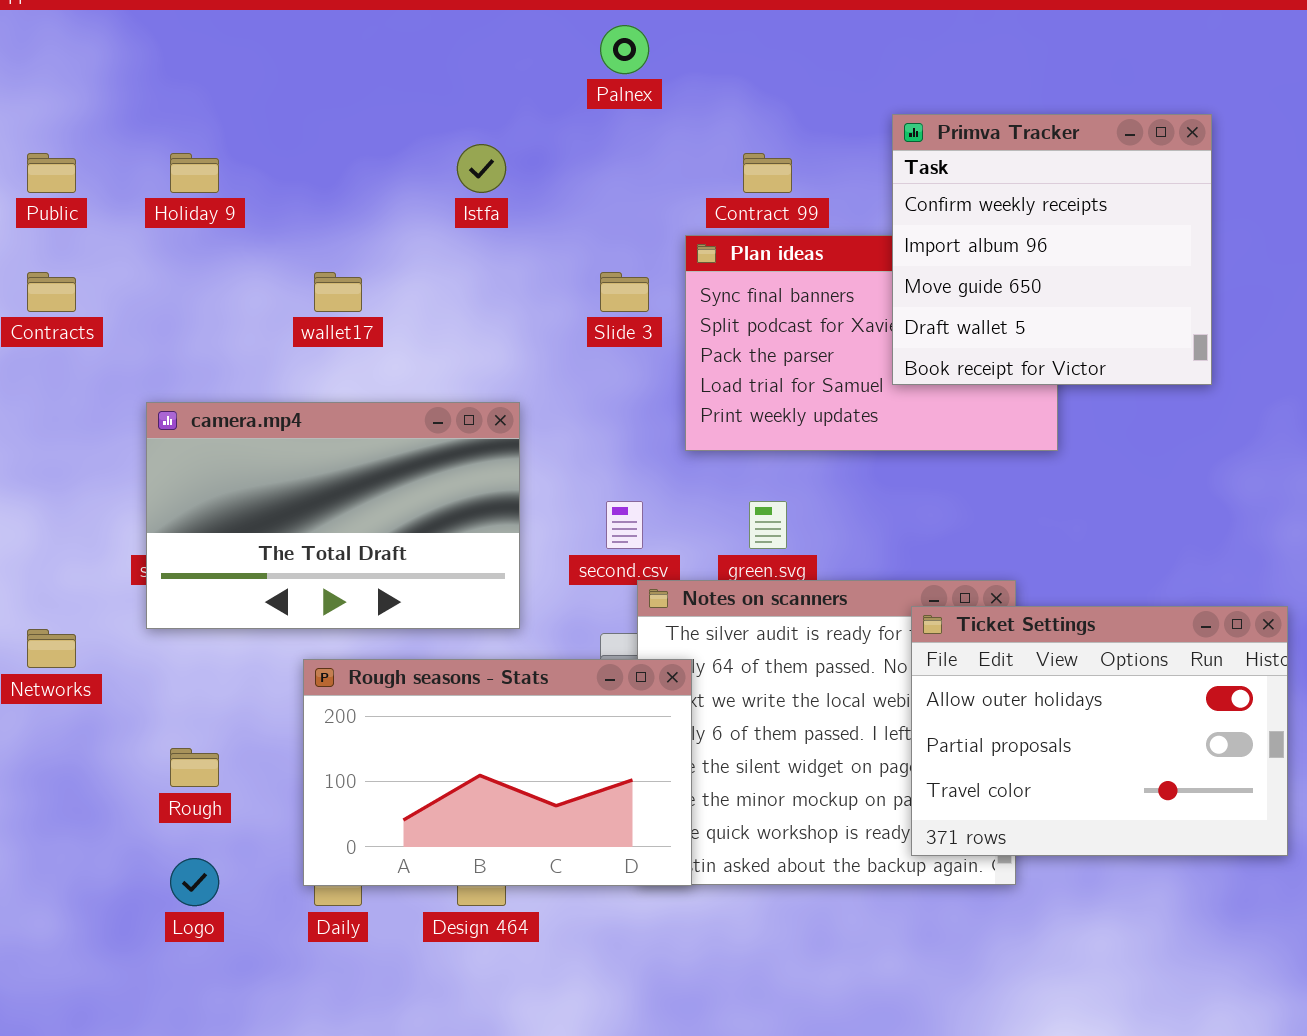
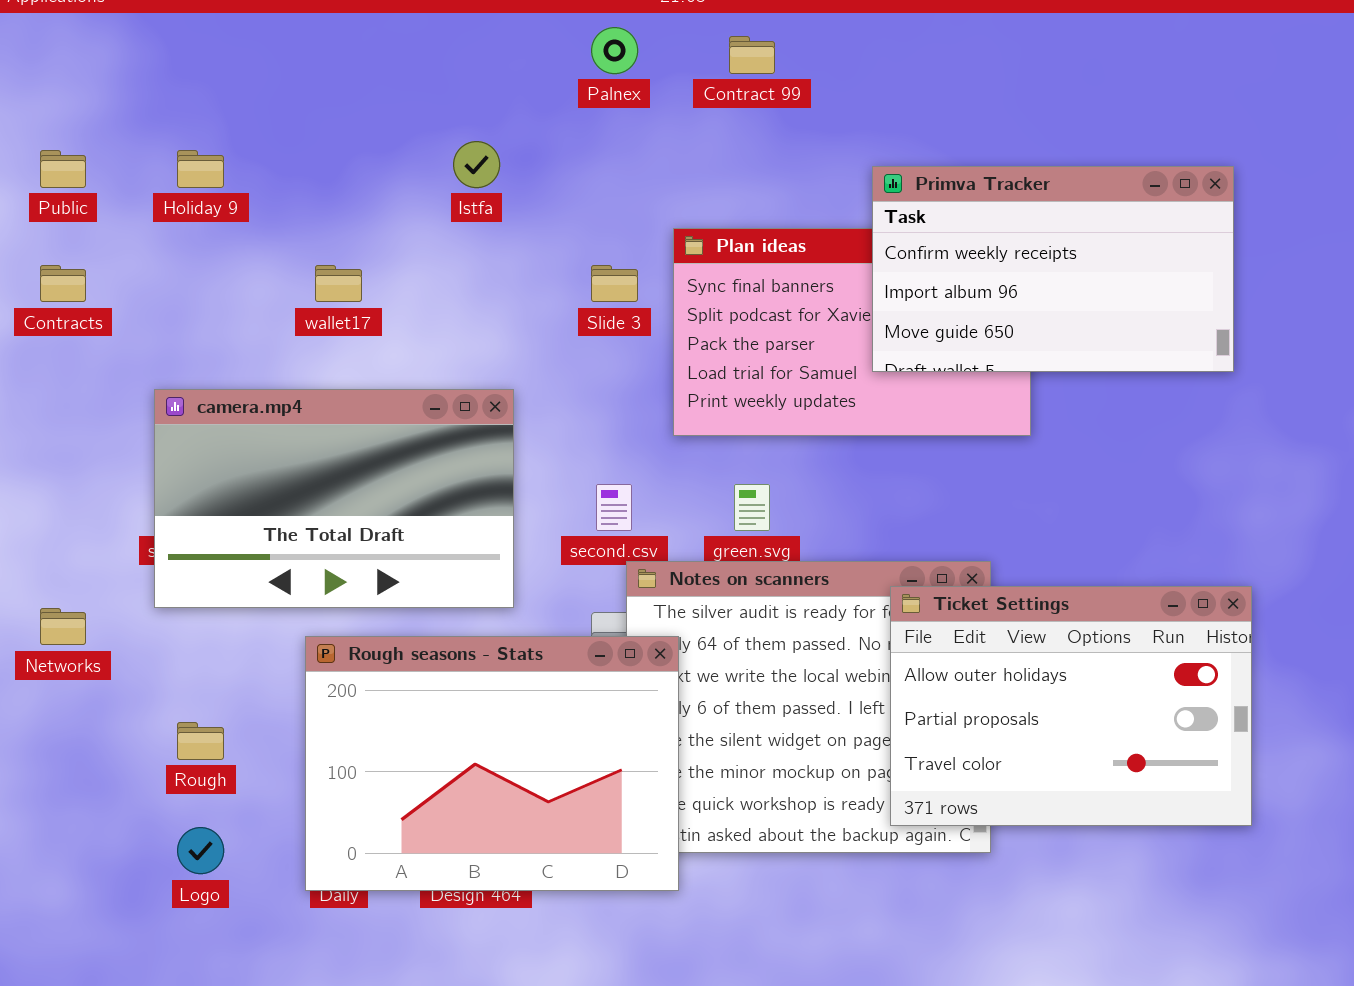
Primva Tracker: [892,114,1212,385] -> [872,166,1234,372], resized
Contract 99: [743,153,792,193] -> [729,36,775,74], moved
Rough seasons - Stats: [303,659,692,886] -> [305,636,679,891], resized

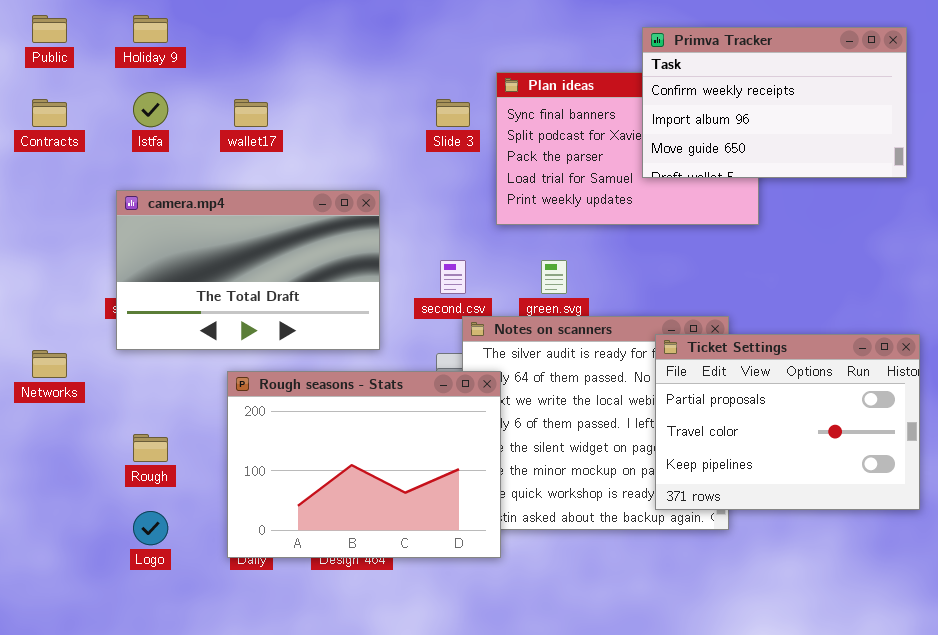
Istfa: [453,141,500,188] -> [133,92,168,127], moved
Ticket Settings: [890,586,1252,826] -> [655,334,920,510], scrolled down 1 row

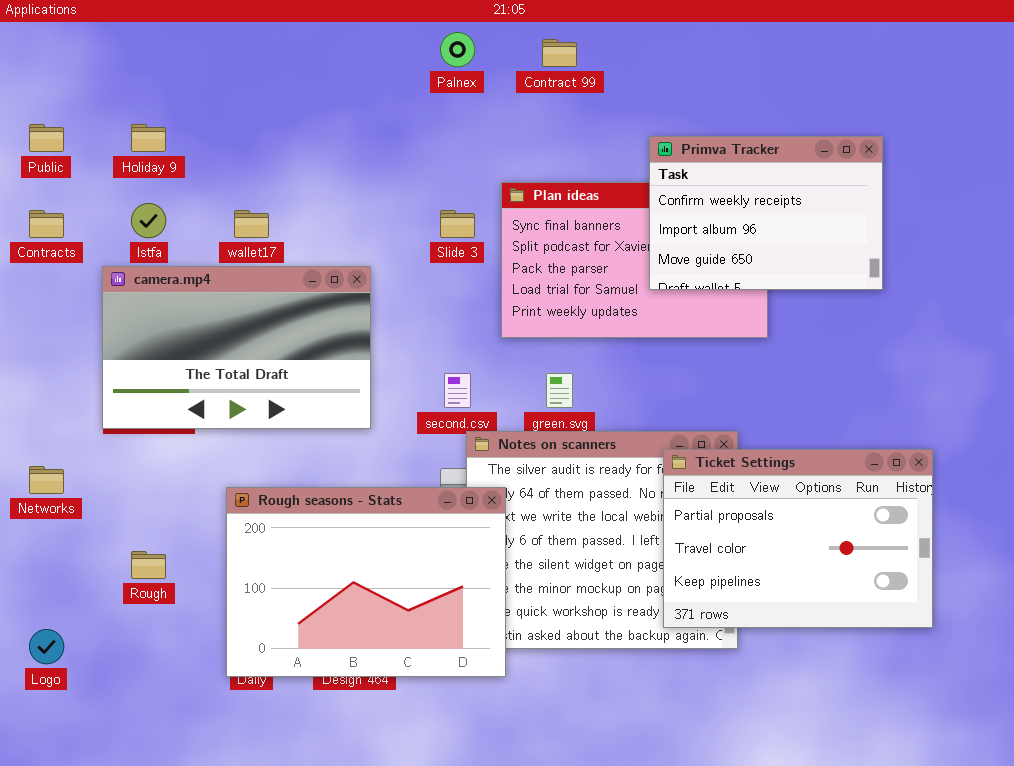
Primva Tracker: [642,27,907,178] -> [649,136,883,290], resized
camera.mp4: [116,190,380,350] -> [102,266,371,429], moved
Logo: [133,511,168,545] -> [29,629,64,664], moved

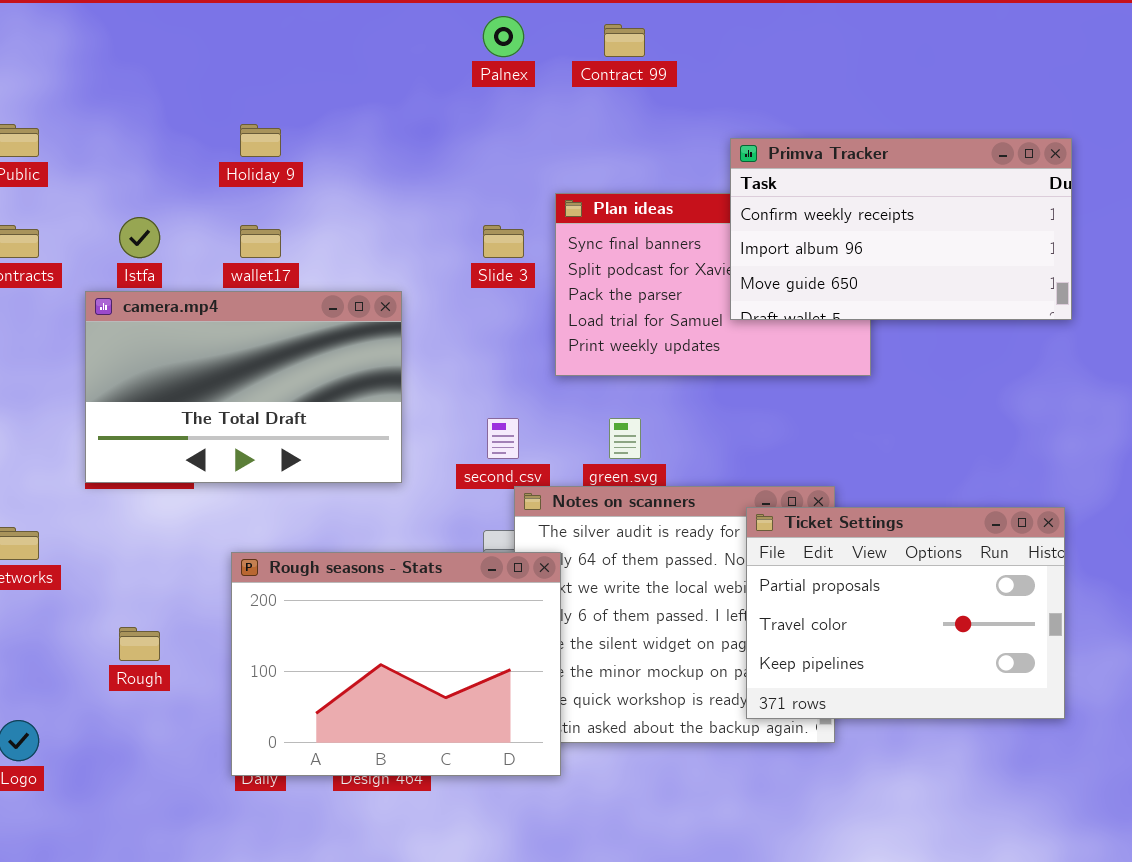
Holiday 9: [131,124,166,152] -> [240,124,281,157], moved
Primva Tracker: [649,136,883,290] -> [730,138,1072,320], resized

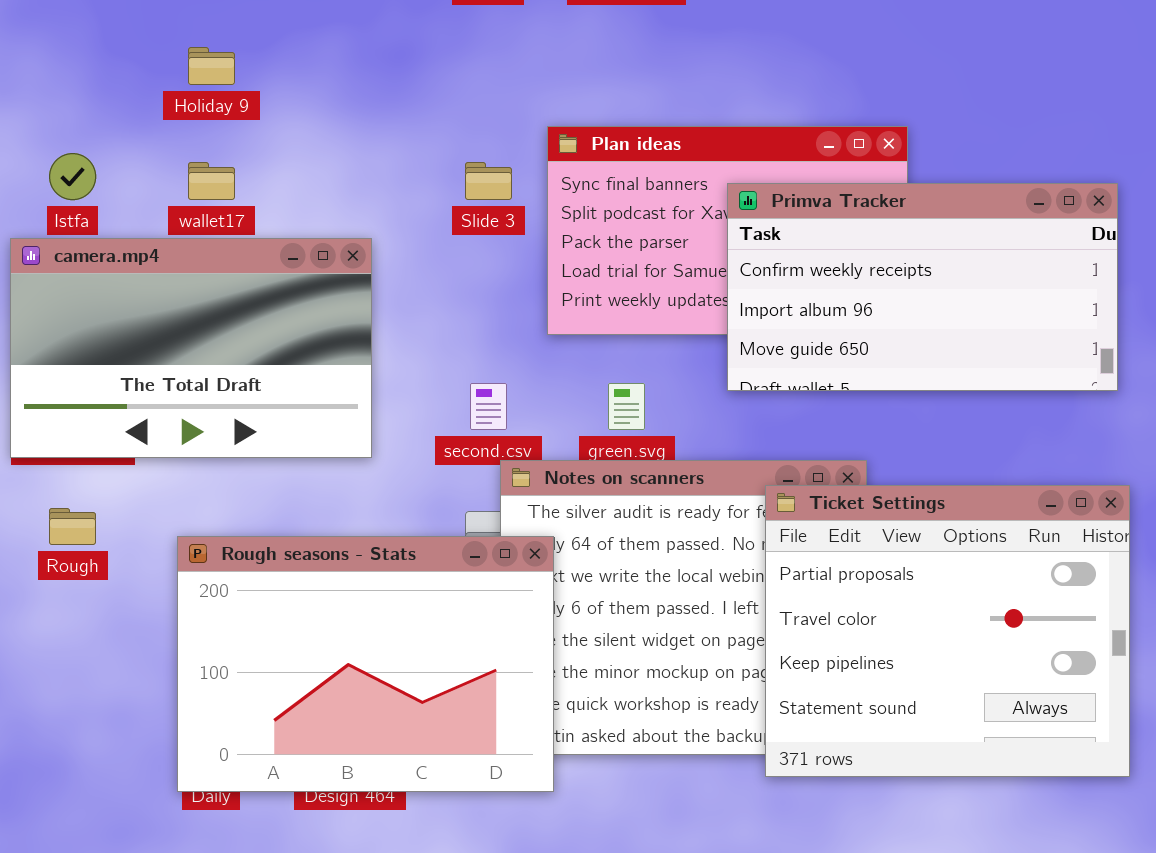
Primva Tracker: [730,138,1072,320] -> [727,183,1118,391], moved
Ticket Settings: [746,507,1065,719] -> [765,485,1130,777], resized
Rough: [119,627,160,661] -> [49,508,96,545], moved

